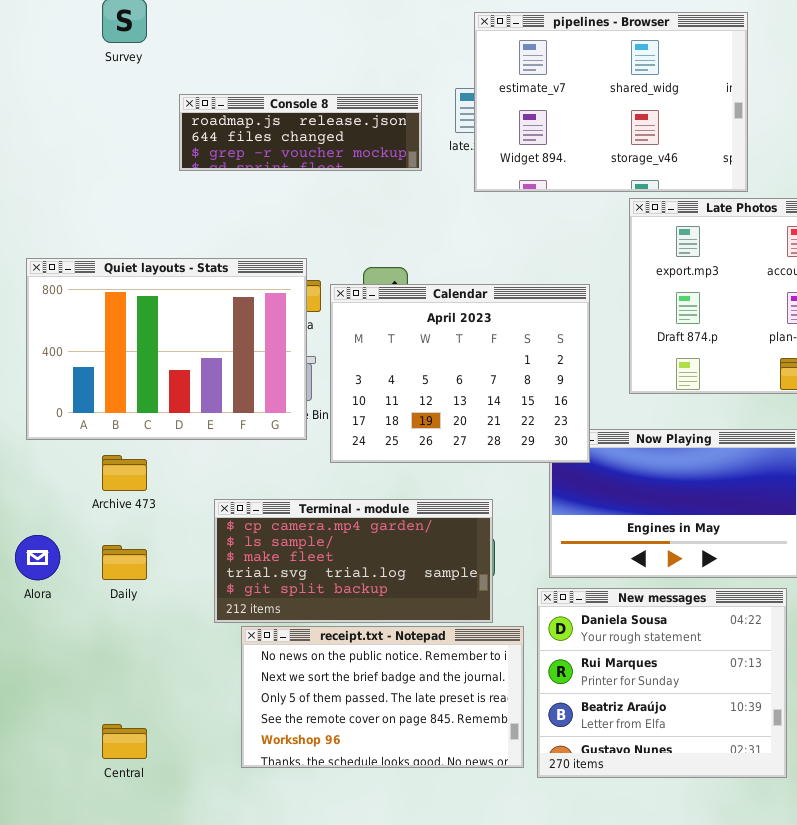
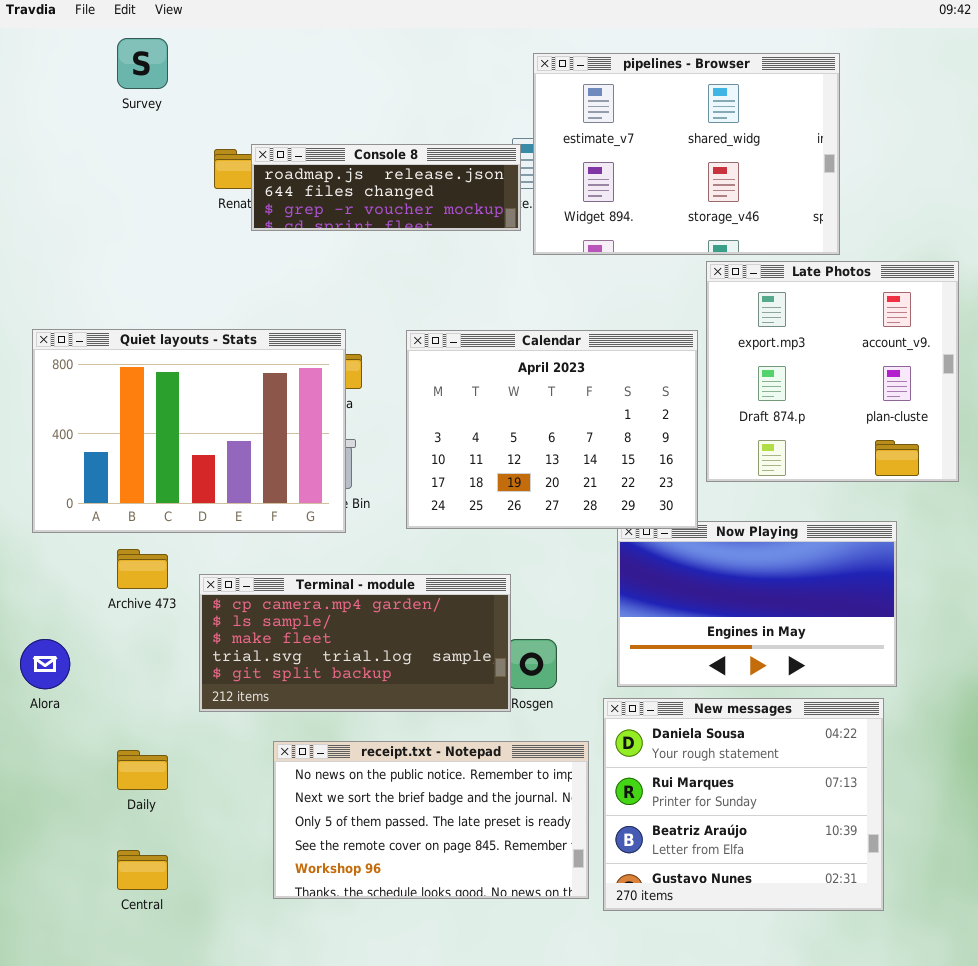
Console 8: [179,94,422,171] -> [251,144,521,231], moved
Calendar: [330,284,590,463] -> [406,330,698,529], moved
Terminal - module: [214,499,493,623] -> [199,574,511,712], moved
Daily: [102,545,147,580] -> [117,750,168,790], moved

